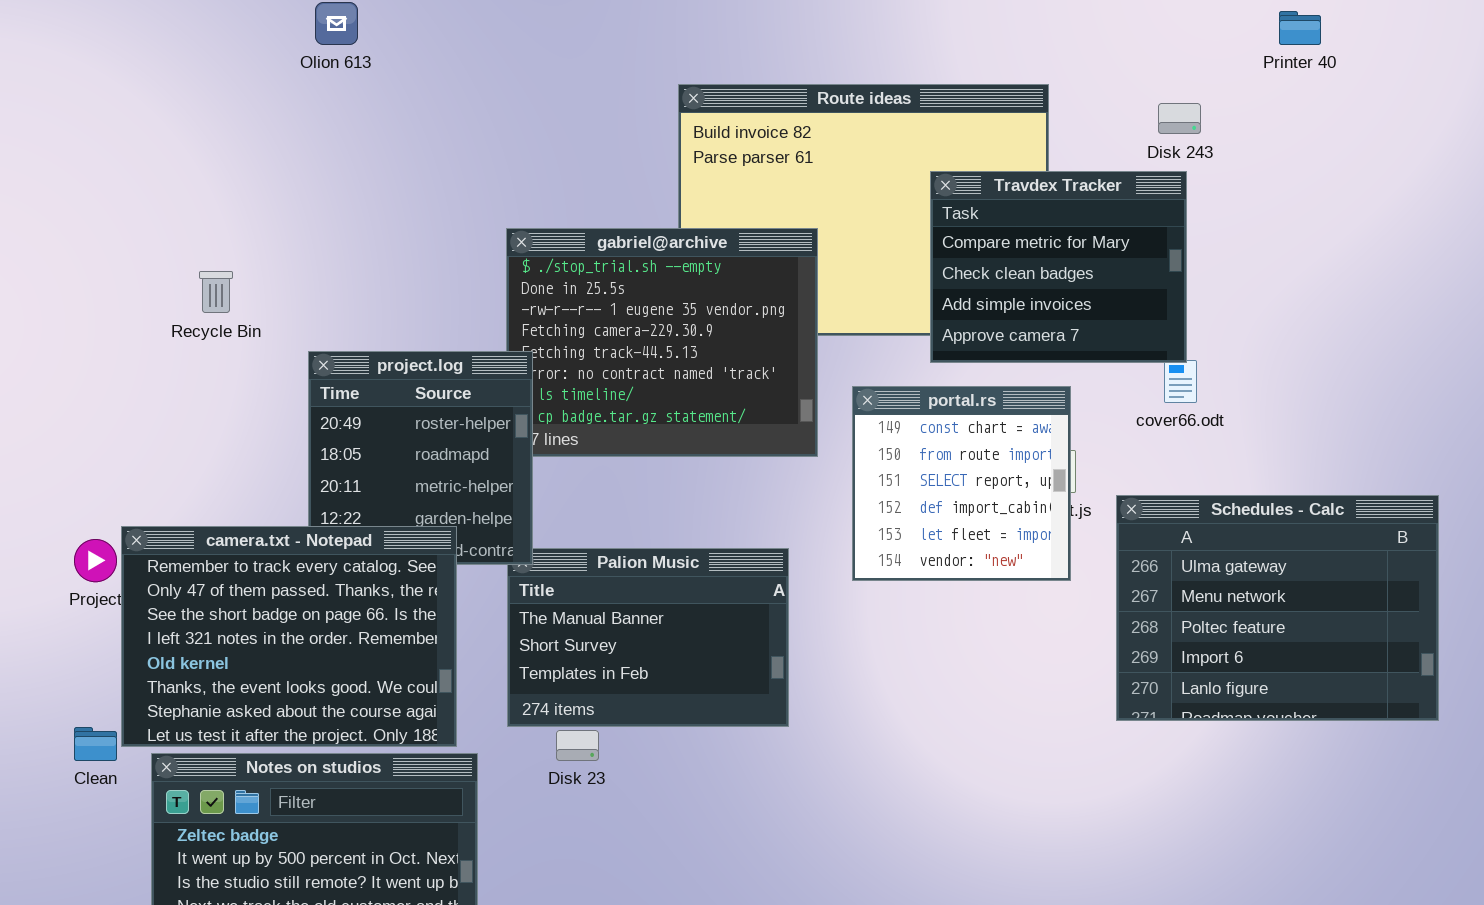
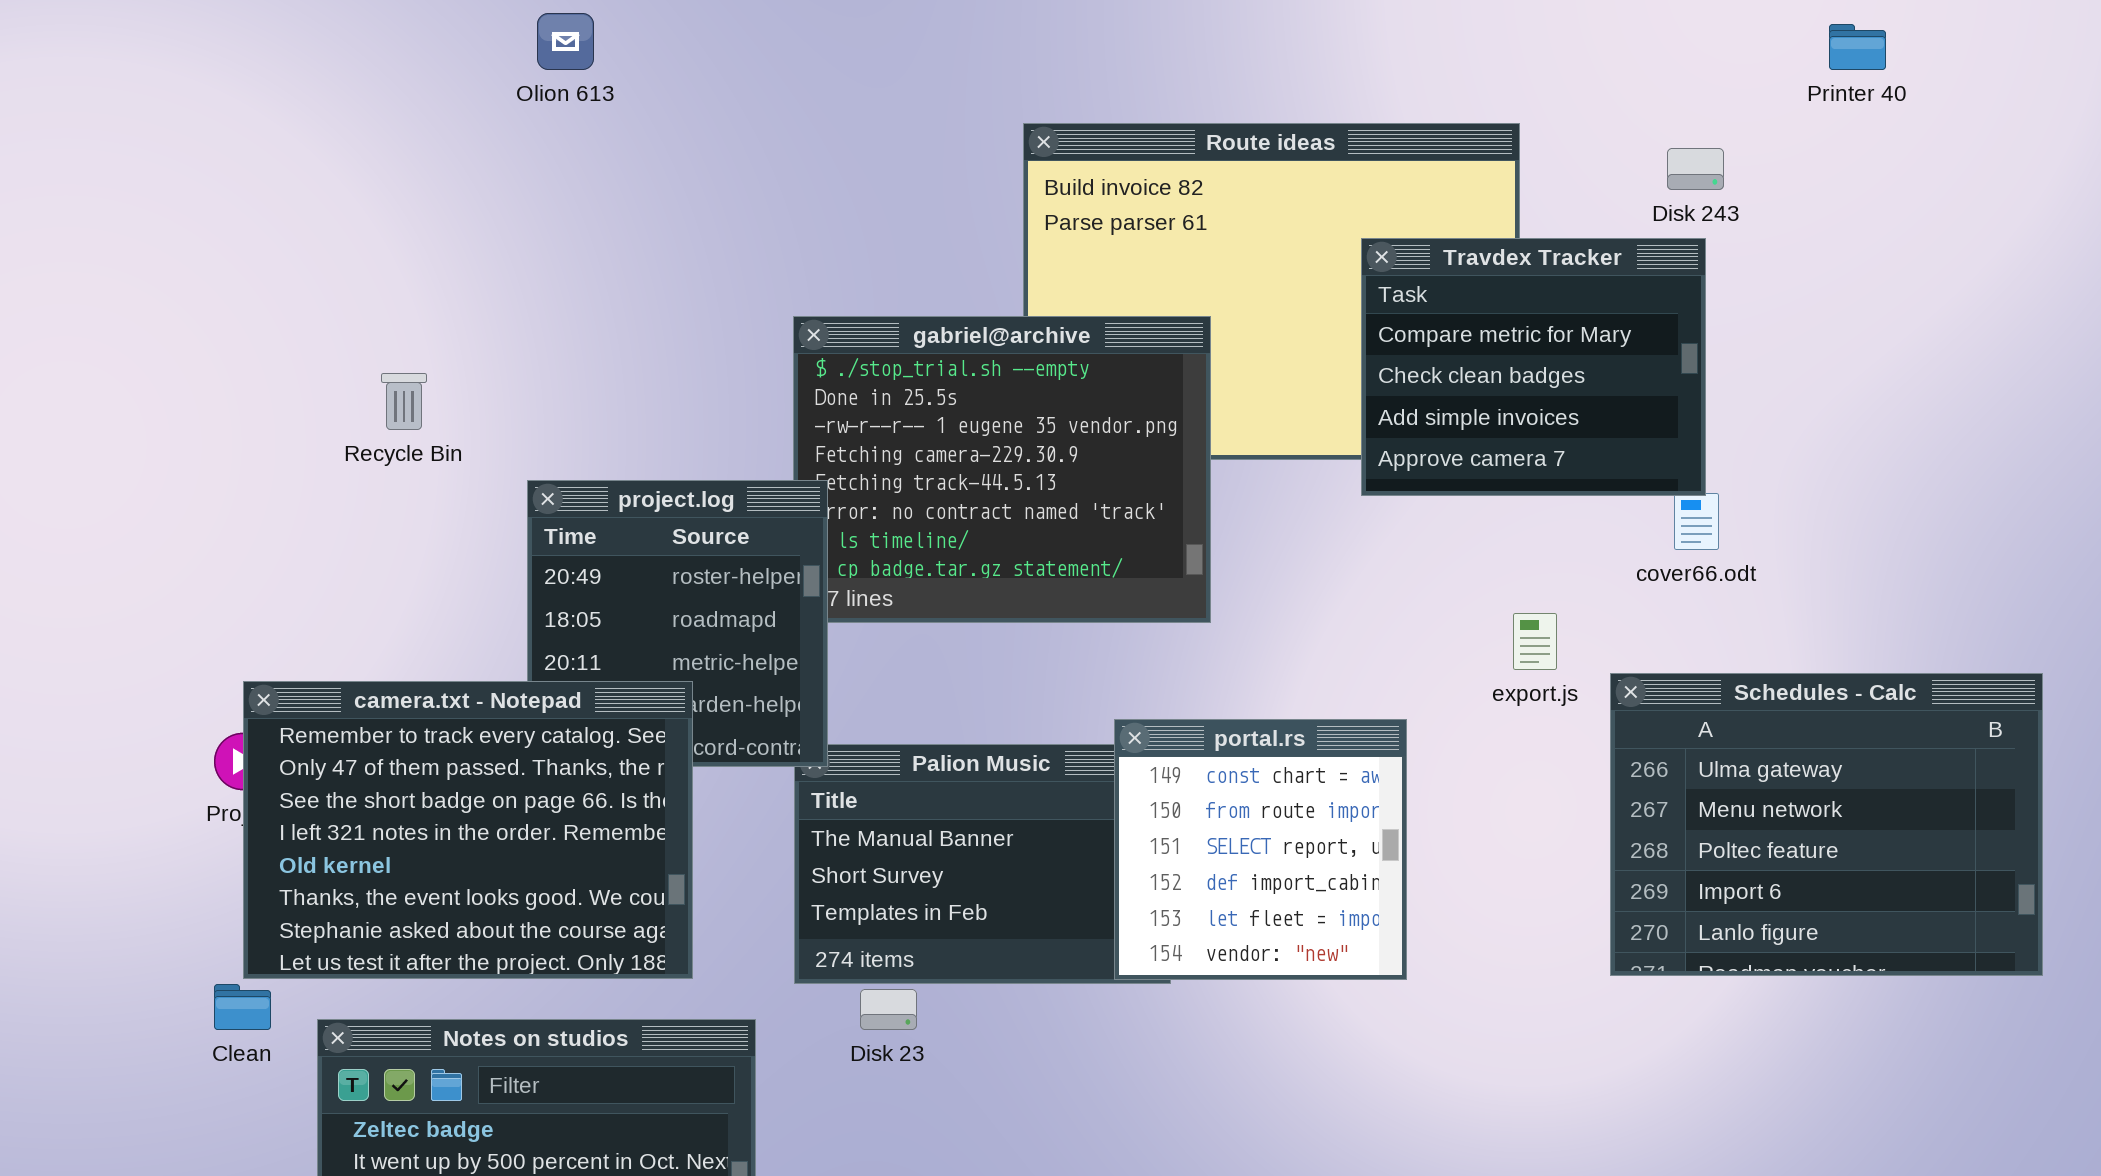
portal.rs: [852,386,1071,581] -> [1114,719,1407,980], moved
camera.txt - Notepad: [121,526,457,747] -> [243,681,693,979], moved

